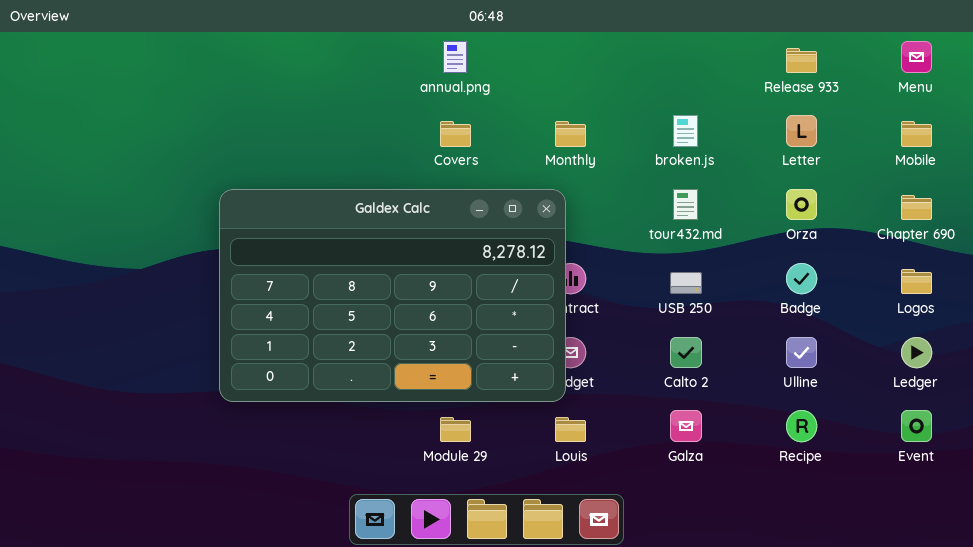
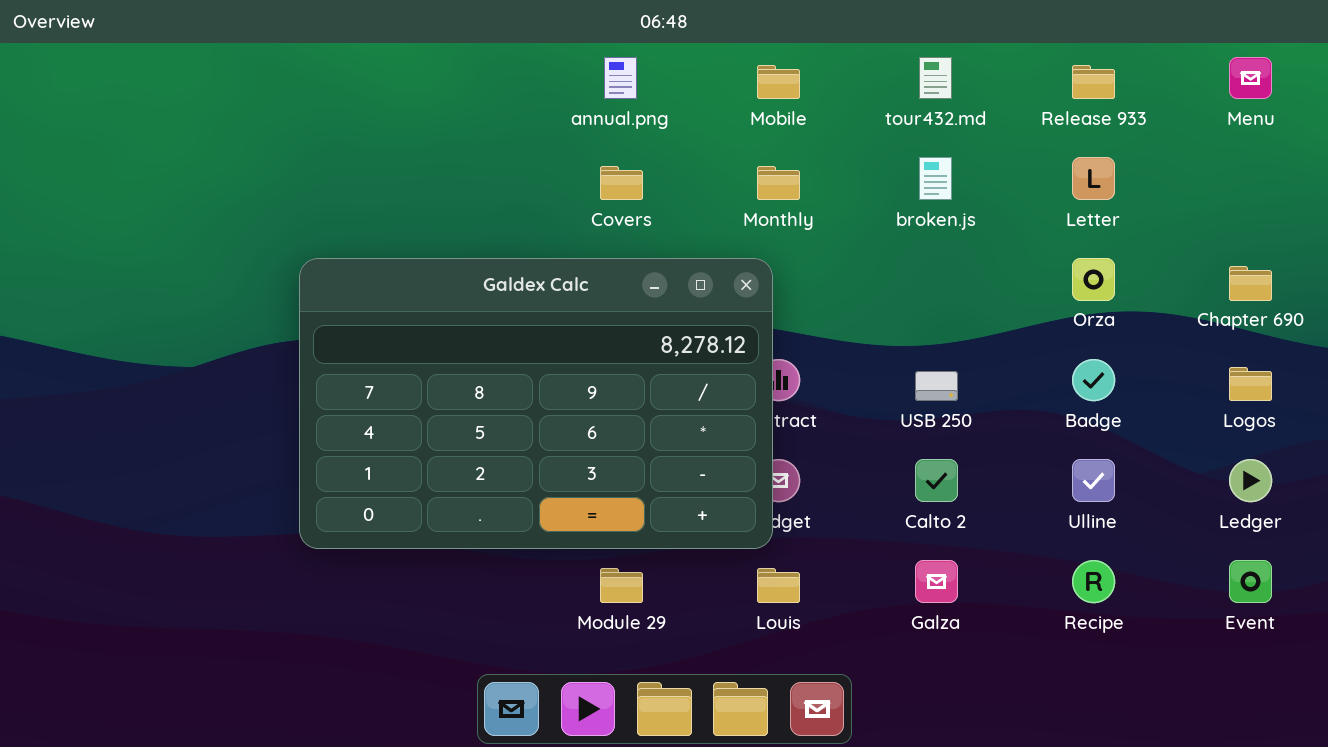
Mobile: [901,121,932,147] -> [757,65,800,99], moved
tour432.md: [673,189,698,220] -> [919,57,952,99], moved

